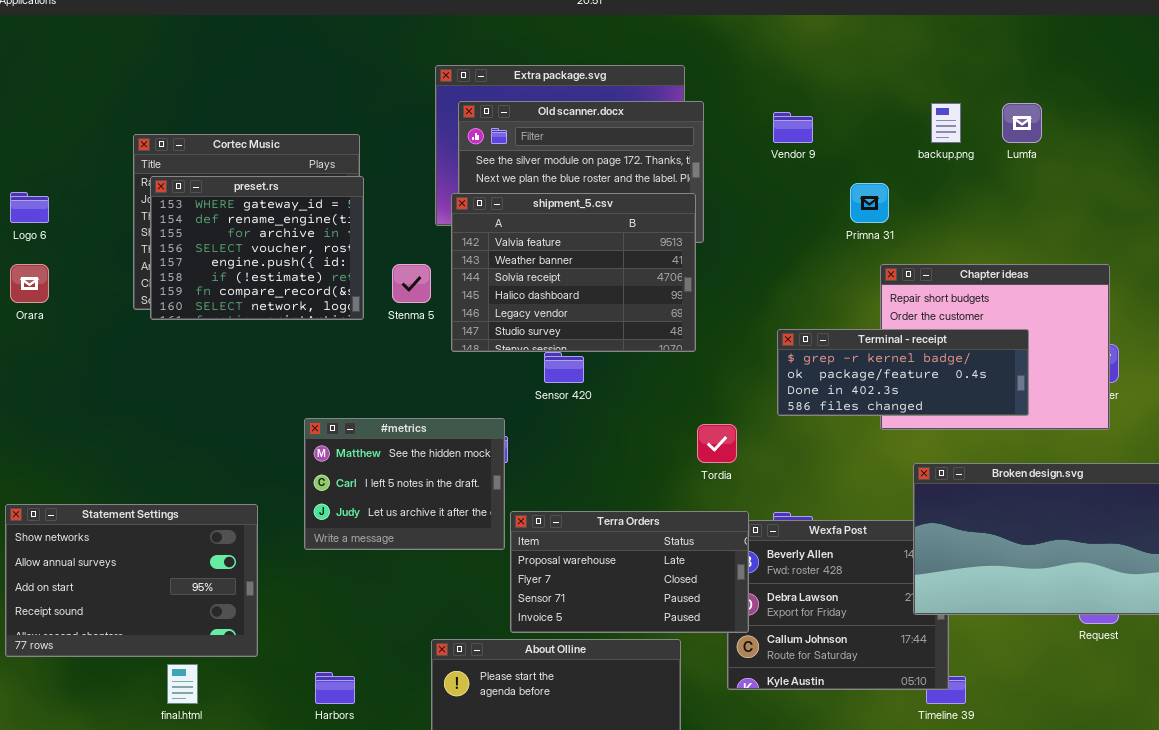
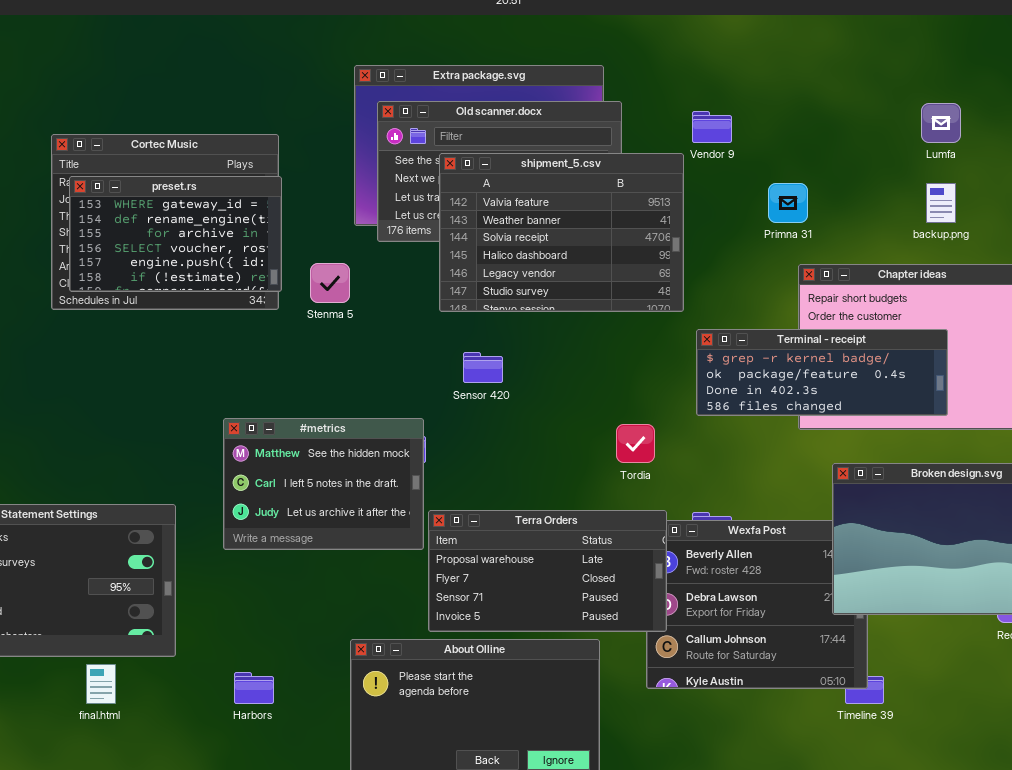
backup.png: [931,103,961,143] -> [926,183,956,223], moved
preset.rs: [150,176,364,320] -> [69,176,282,292], resized
shipment_5.csv: [451,193,696,352] -> [439,153,684,312], moved

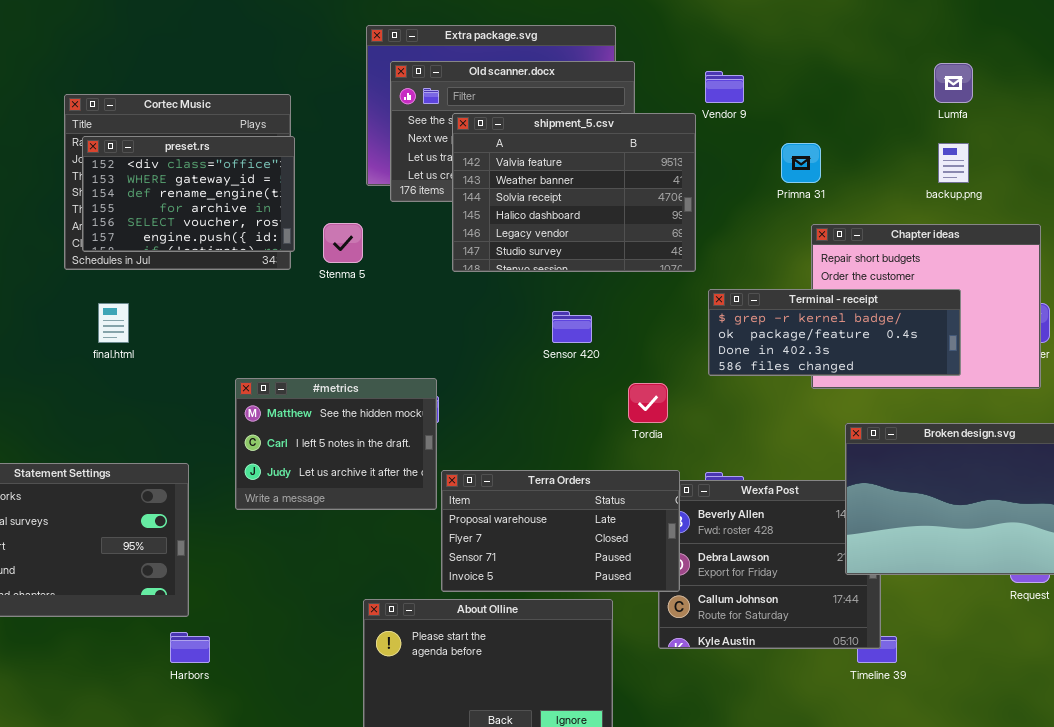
preset.rs: [69,176,282,292] -> [82,136,295,252], scrolled up 1 row
Sensor 420: [463,352,503,383] -> [552,311,592,343], moved
final.html: [86,664,116,704] -> [98,303,129,343], moved
Harbors: [234,672,274,704] -> [170,632,210,663], moved

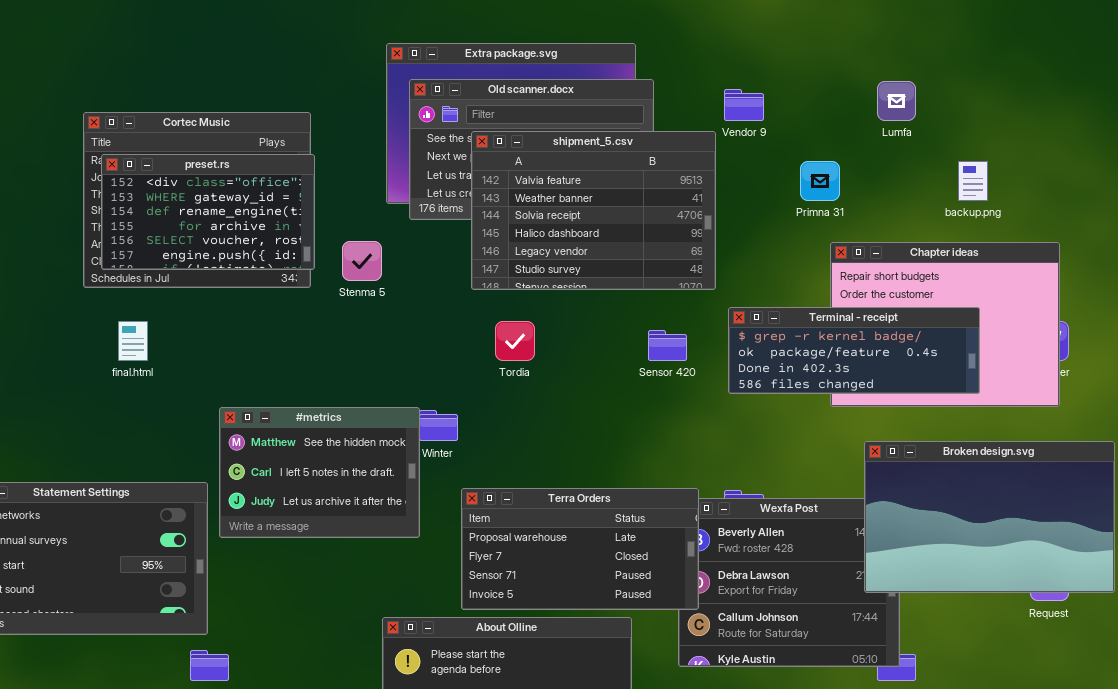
Lumfa: [934,63,973,103] -> [877,81,916,121], moved
Sensor 420: [552,311,592,343] -> [648,330,687,361], moved
#metrics: [235,378,437,510] -> [219,407,420,538], moved
Tordia: [628,383,668,423] -> [495,321,535,361], moved

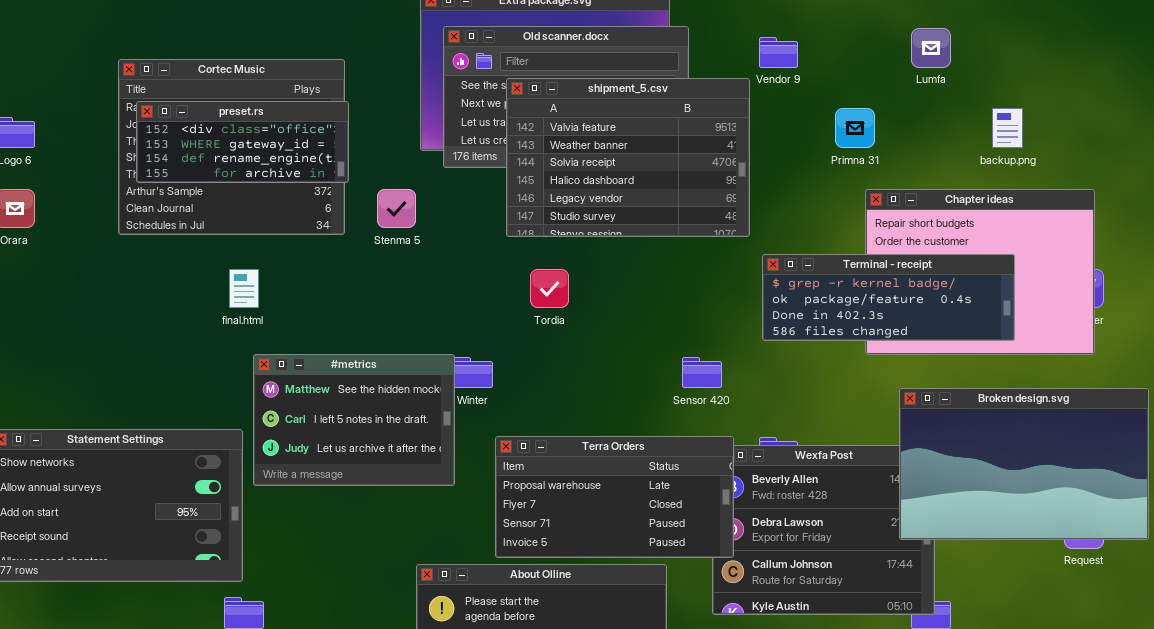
preset.rs: [101,154,315,270] -> [136,101,349,183], resized
final.html: [118,321,148,361] -> [229,269,259,308], moved
Sensor 420: [648,330,687,361] -> [682,357,722,388], moved

